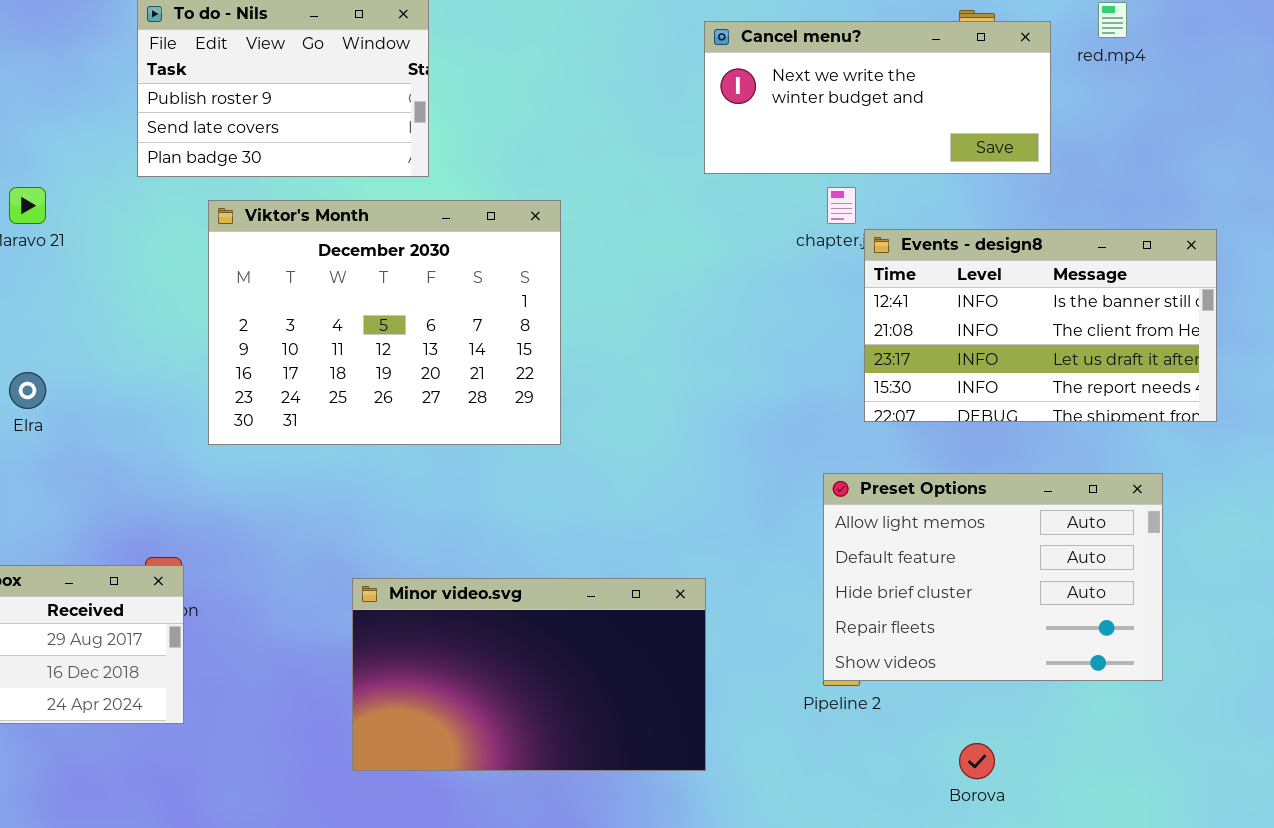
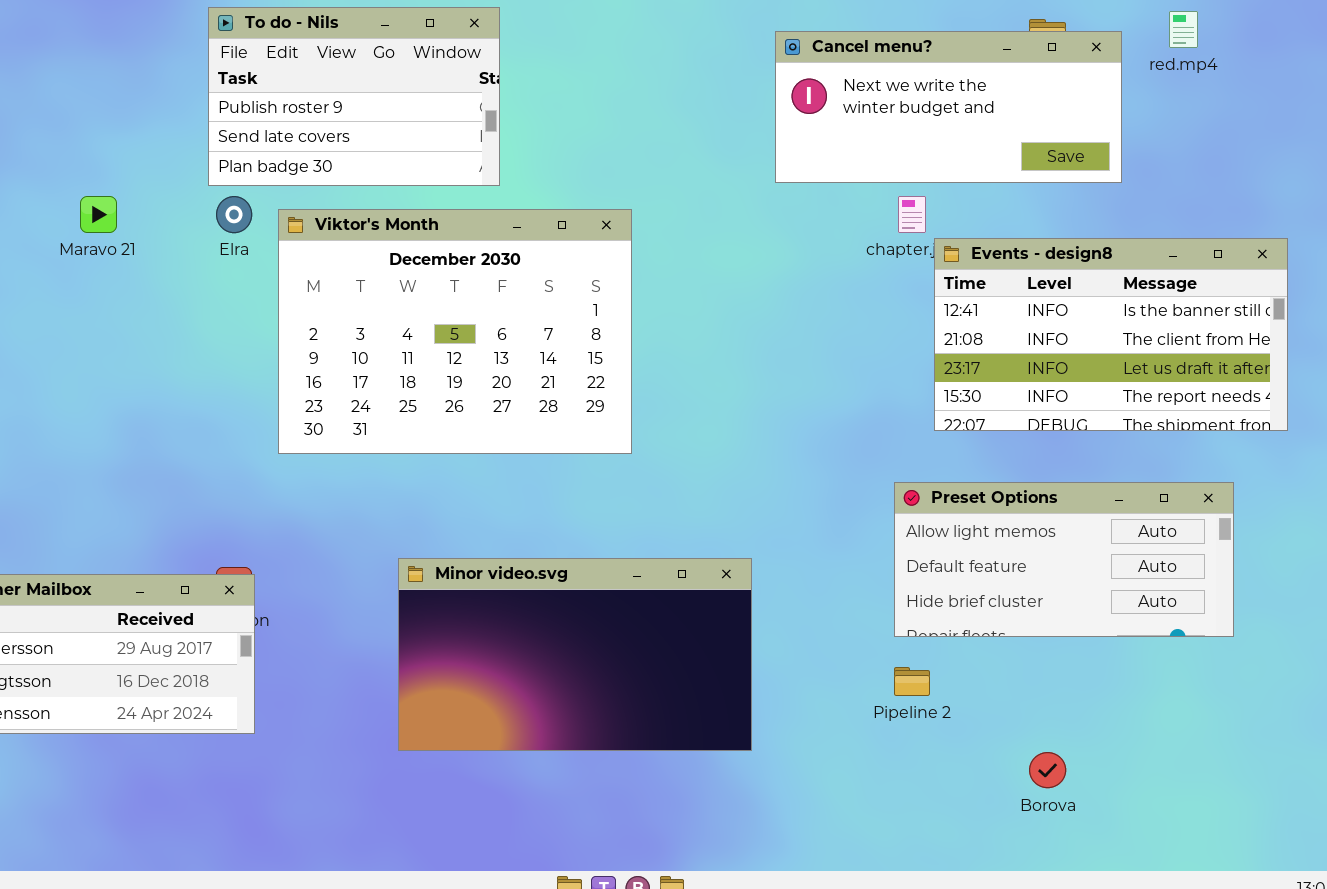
Elra: [9,372,46,409] -> [216,196,252,233], moved
Preset Options: [823,473,1163,681] -> [894,482,1234,637], resized
Minor video.svg: [352,578,706,771] -> [398,558,752,751], moved

